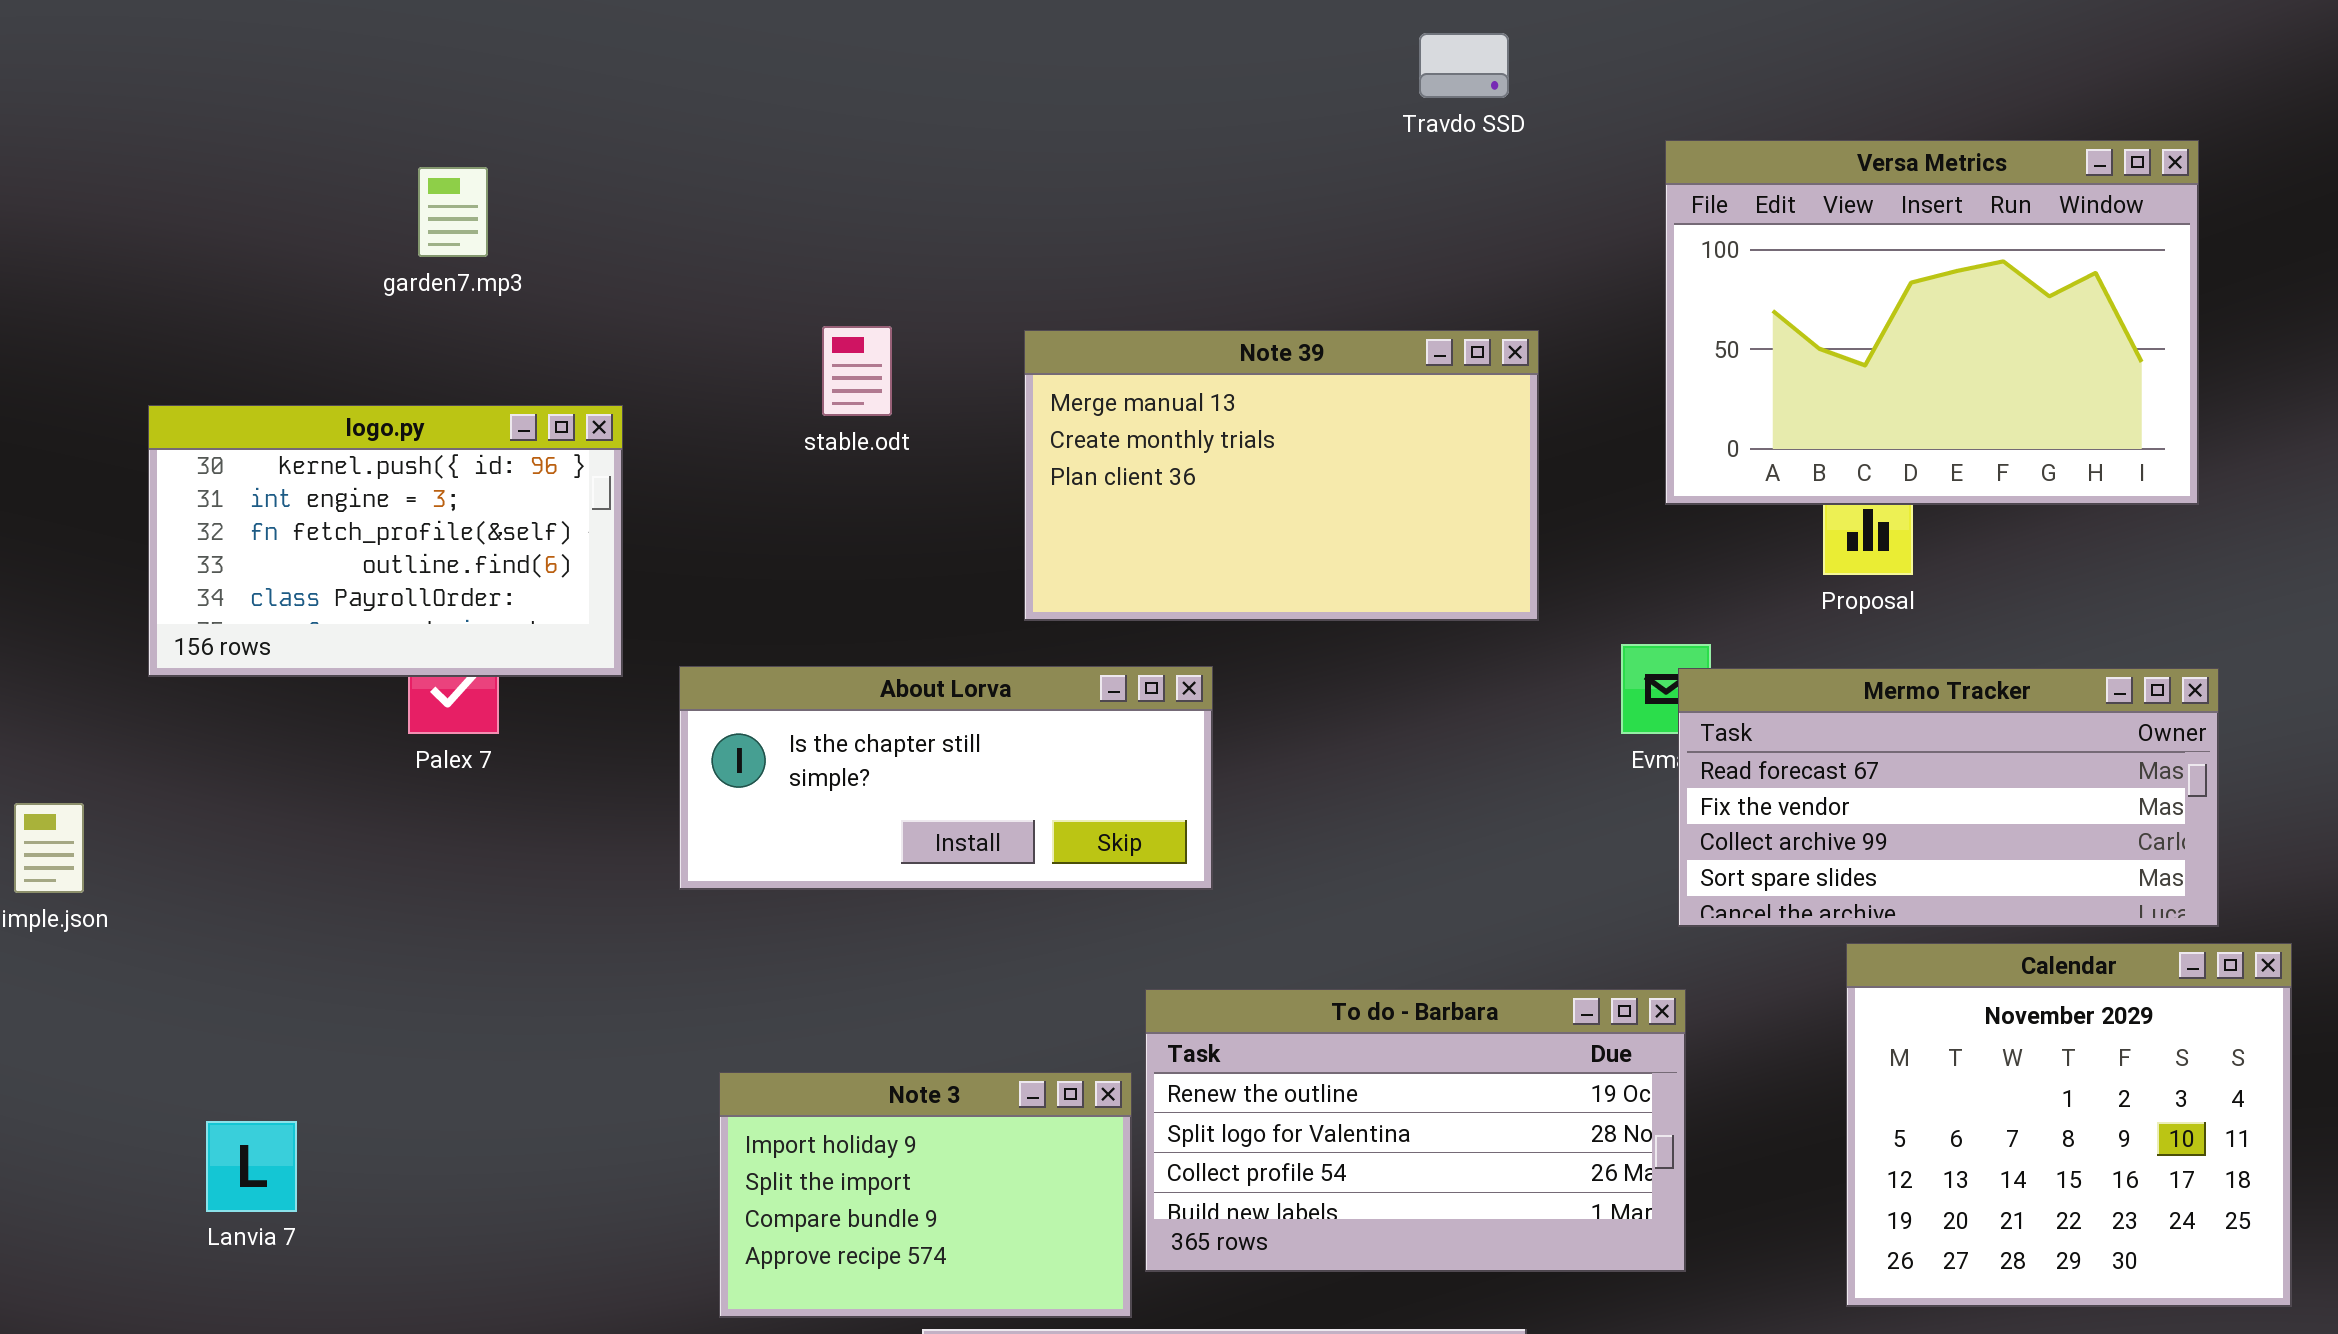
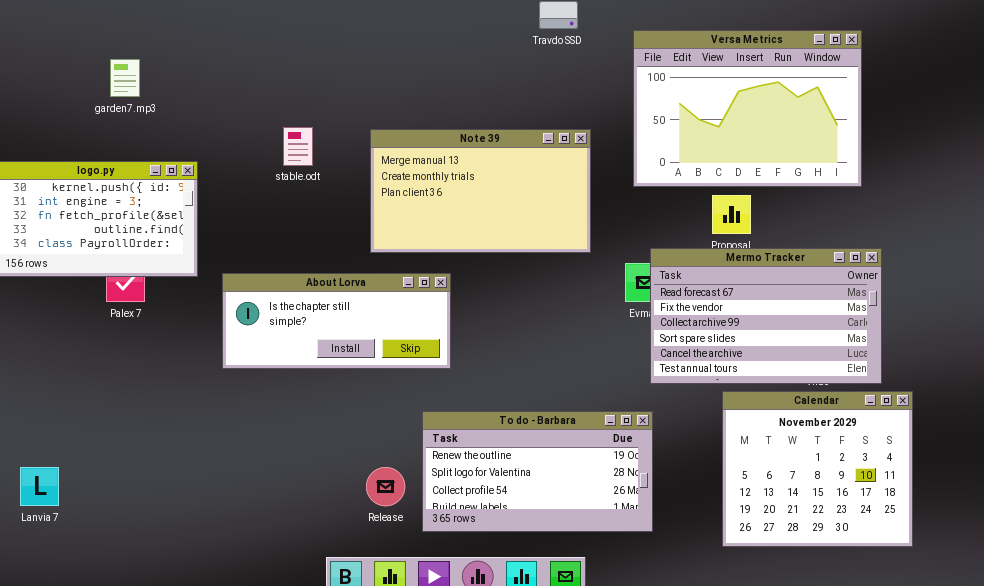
Versa Metrics: [1665,140,2199,505] -> [633,30,862,187], moved
Mermo Tracker: [1678,668,2219,927] -> [650,248,882,384], resized
Note 3: [719,1072,1132,1318] -> none, closed

